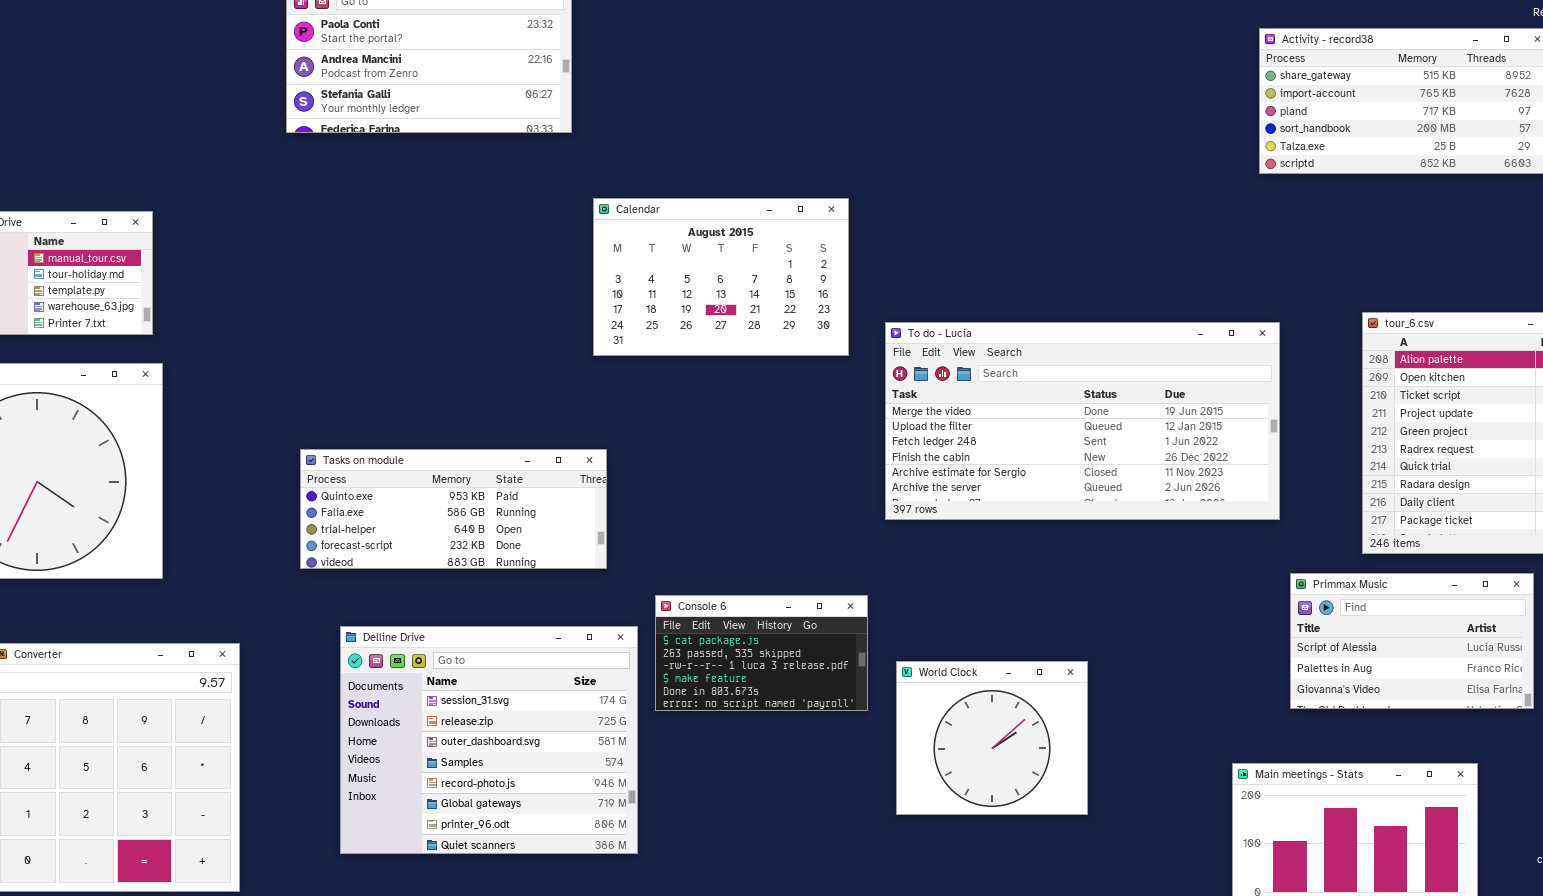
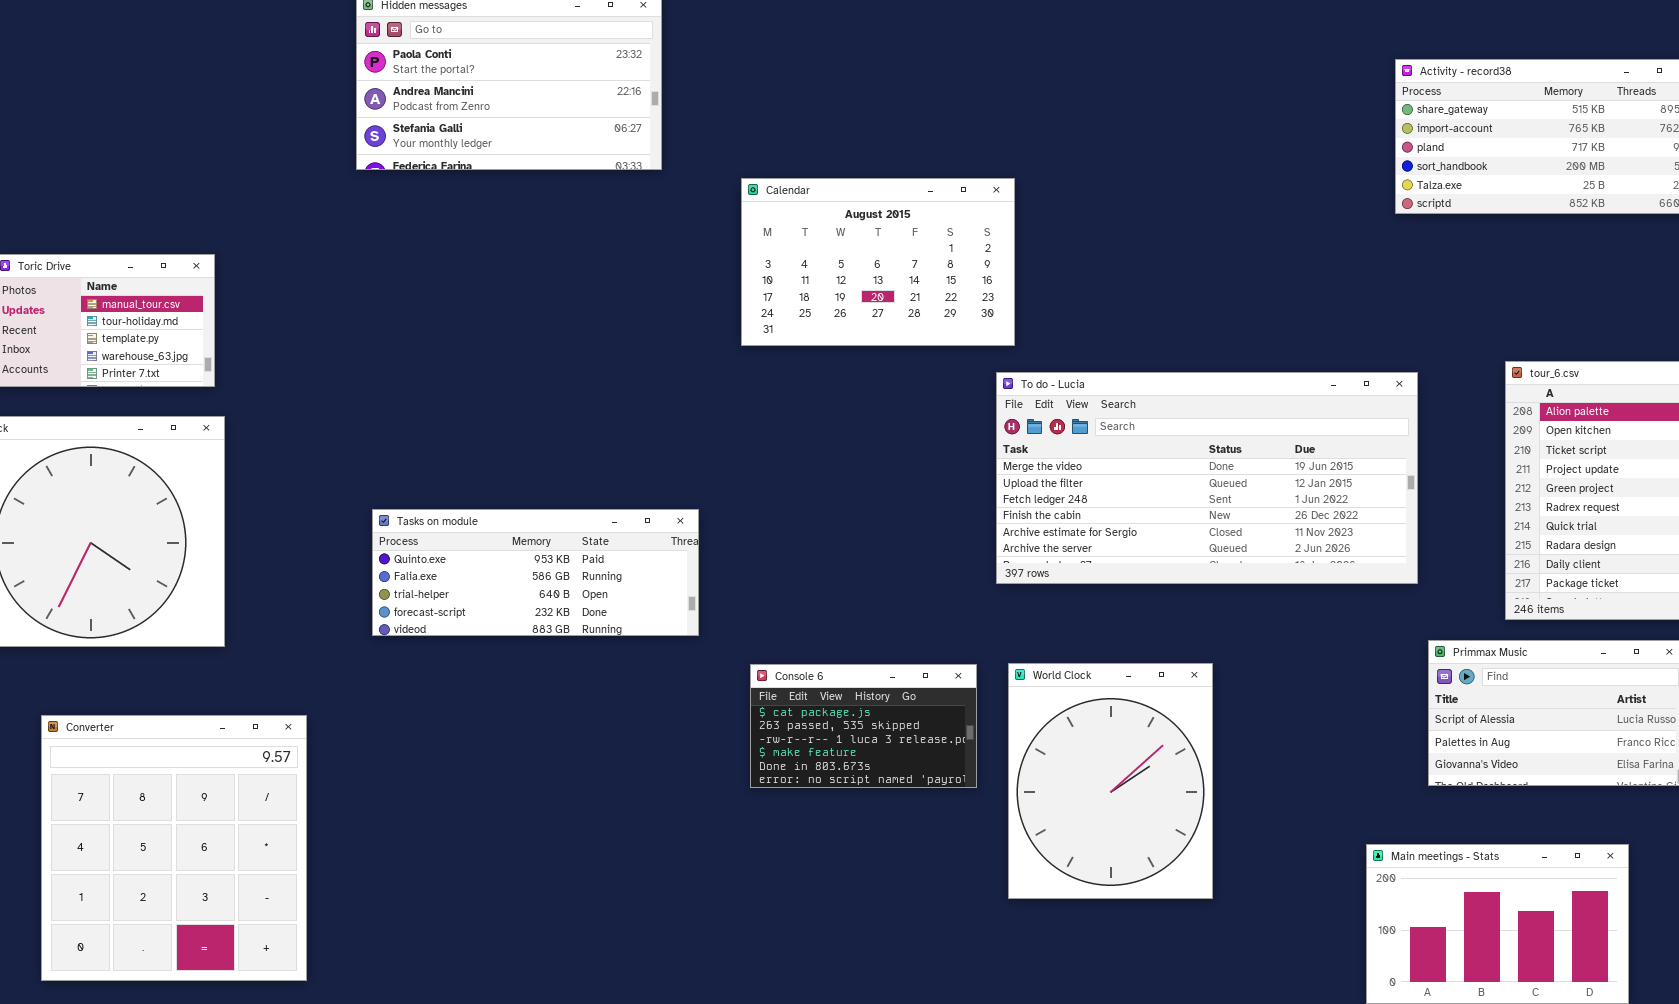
Calendar: [593,198,849,356] -> [741,178,1015,346], moved
Delline Drive: [340,626,638,854] -> none, closed
World Clock: [896,661,1088,815] -> [1008,663,1213,899], resized

